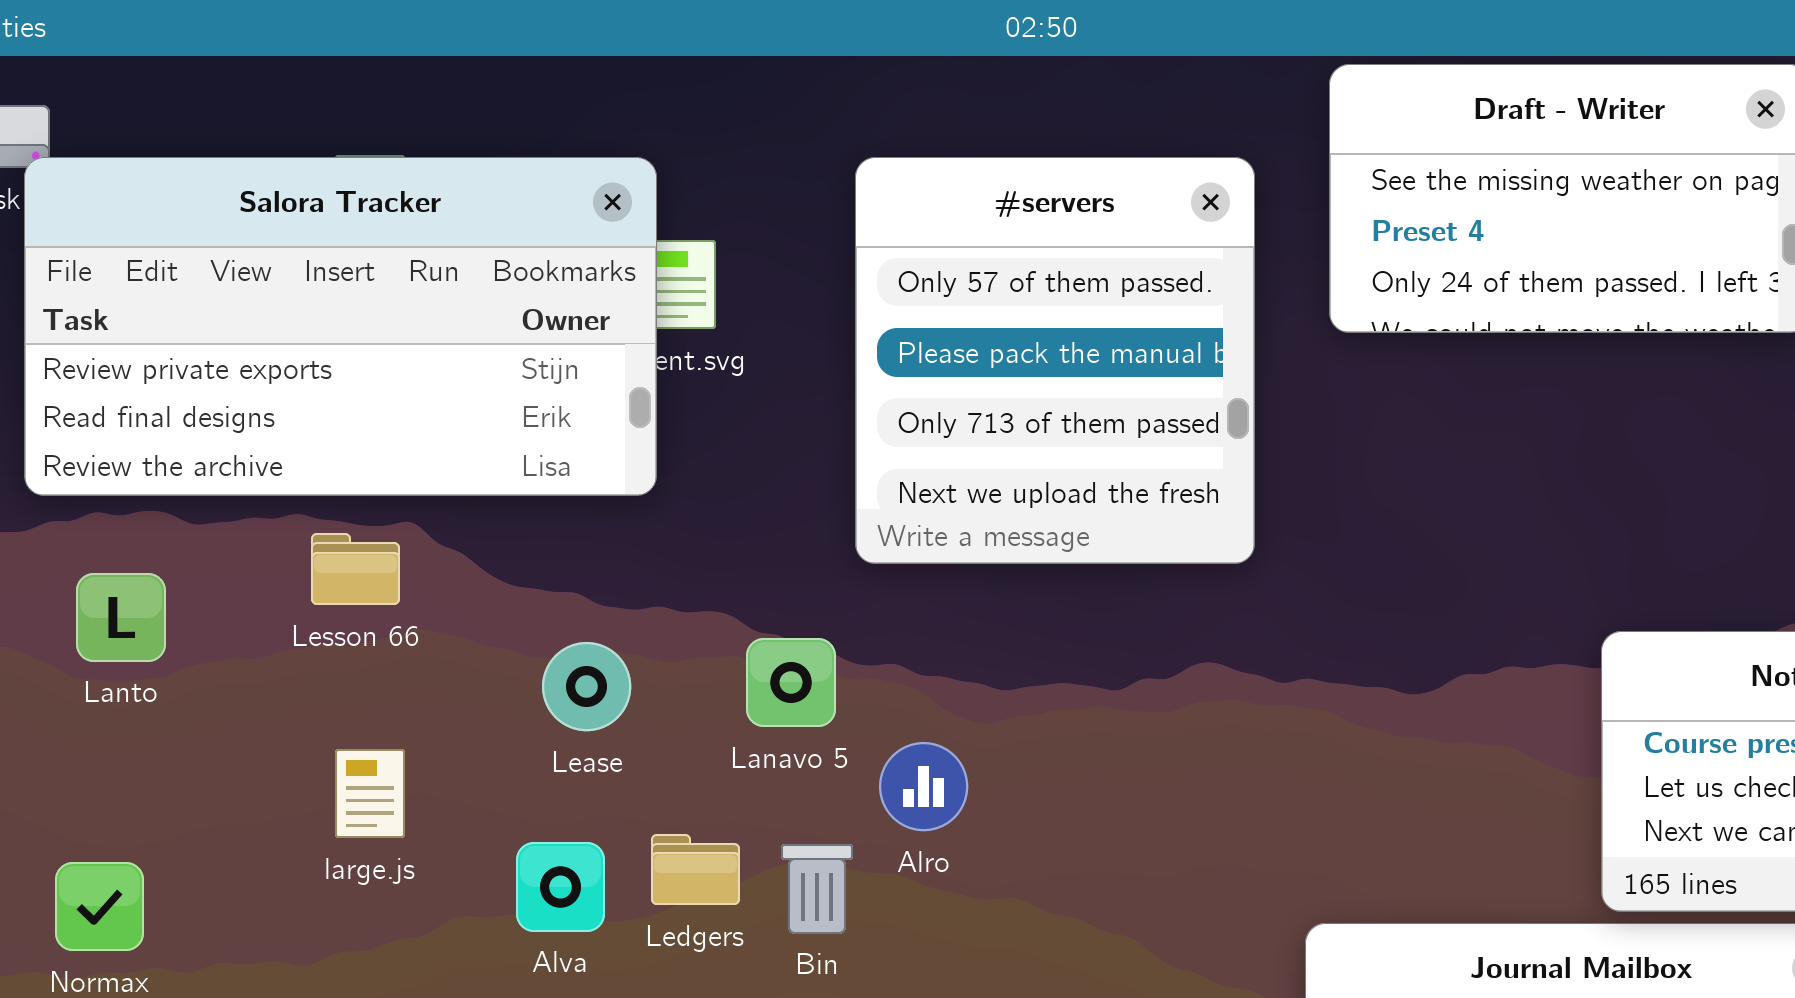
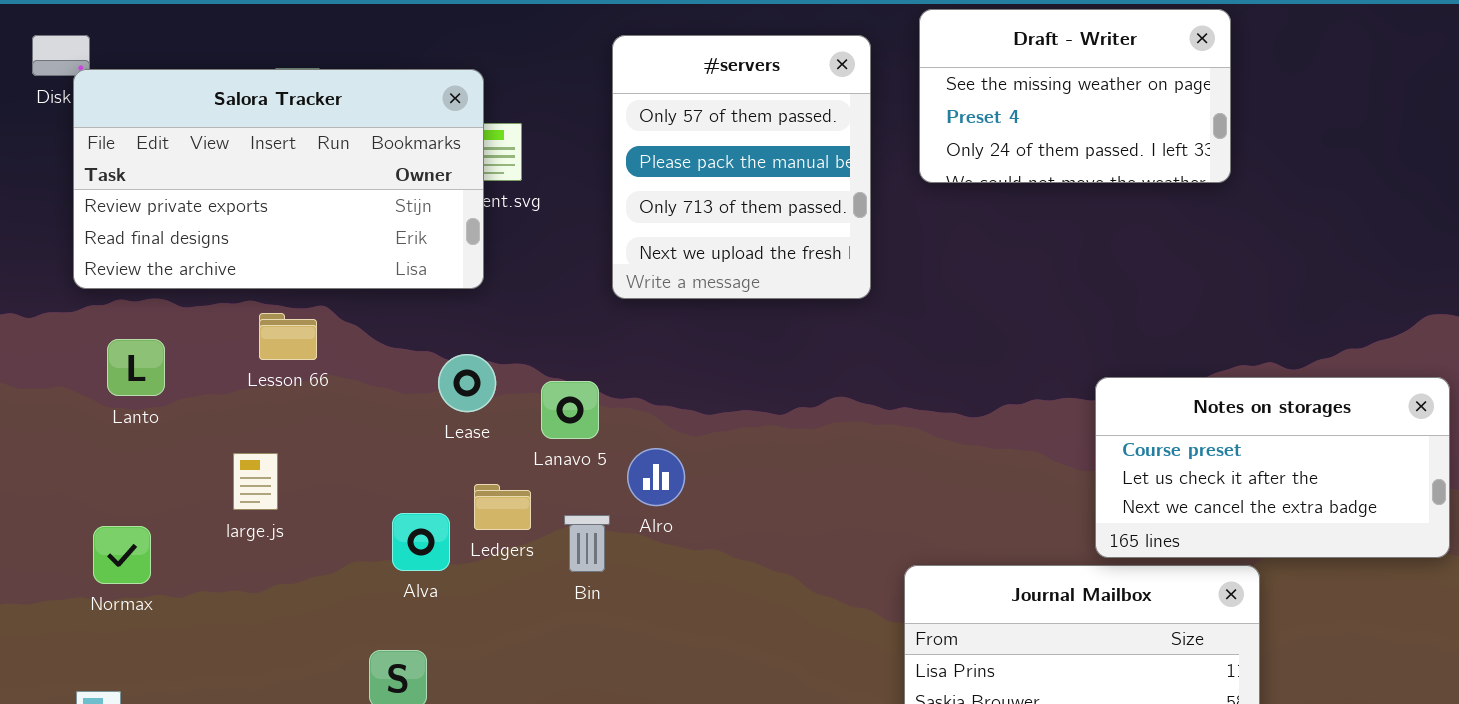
#servers: [855,157,1255,564] -> [612,35,871,299], moved
Lease: [542,642,631,731] -> [438,354,496,412], moved
large.js: [335,749,405,838] -> [233,453,278,510], moved
Ledgers: [651,834,740,905] -> [474,484,531,530], moved

